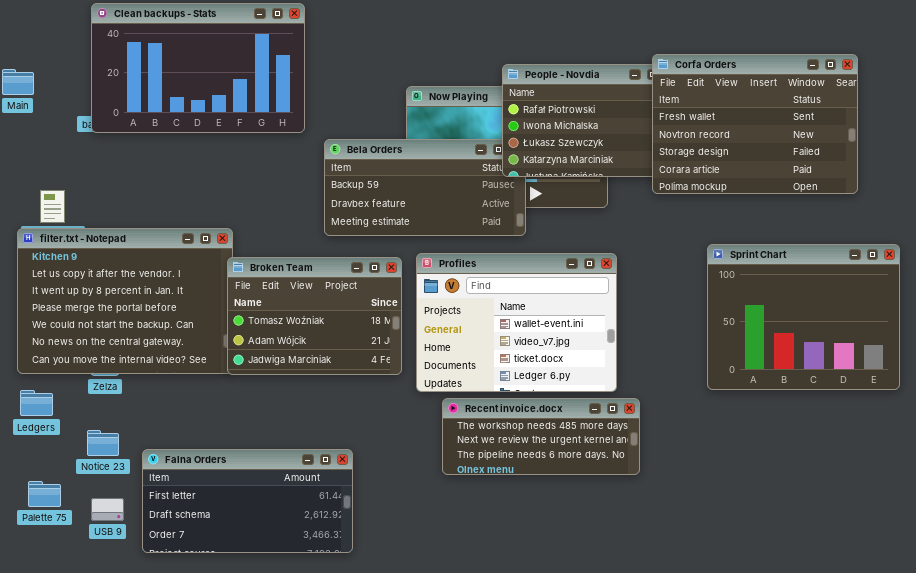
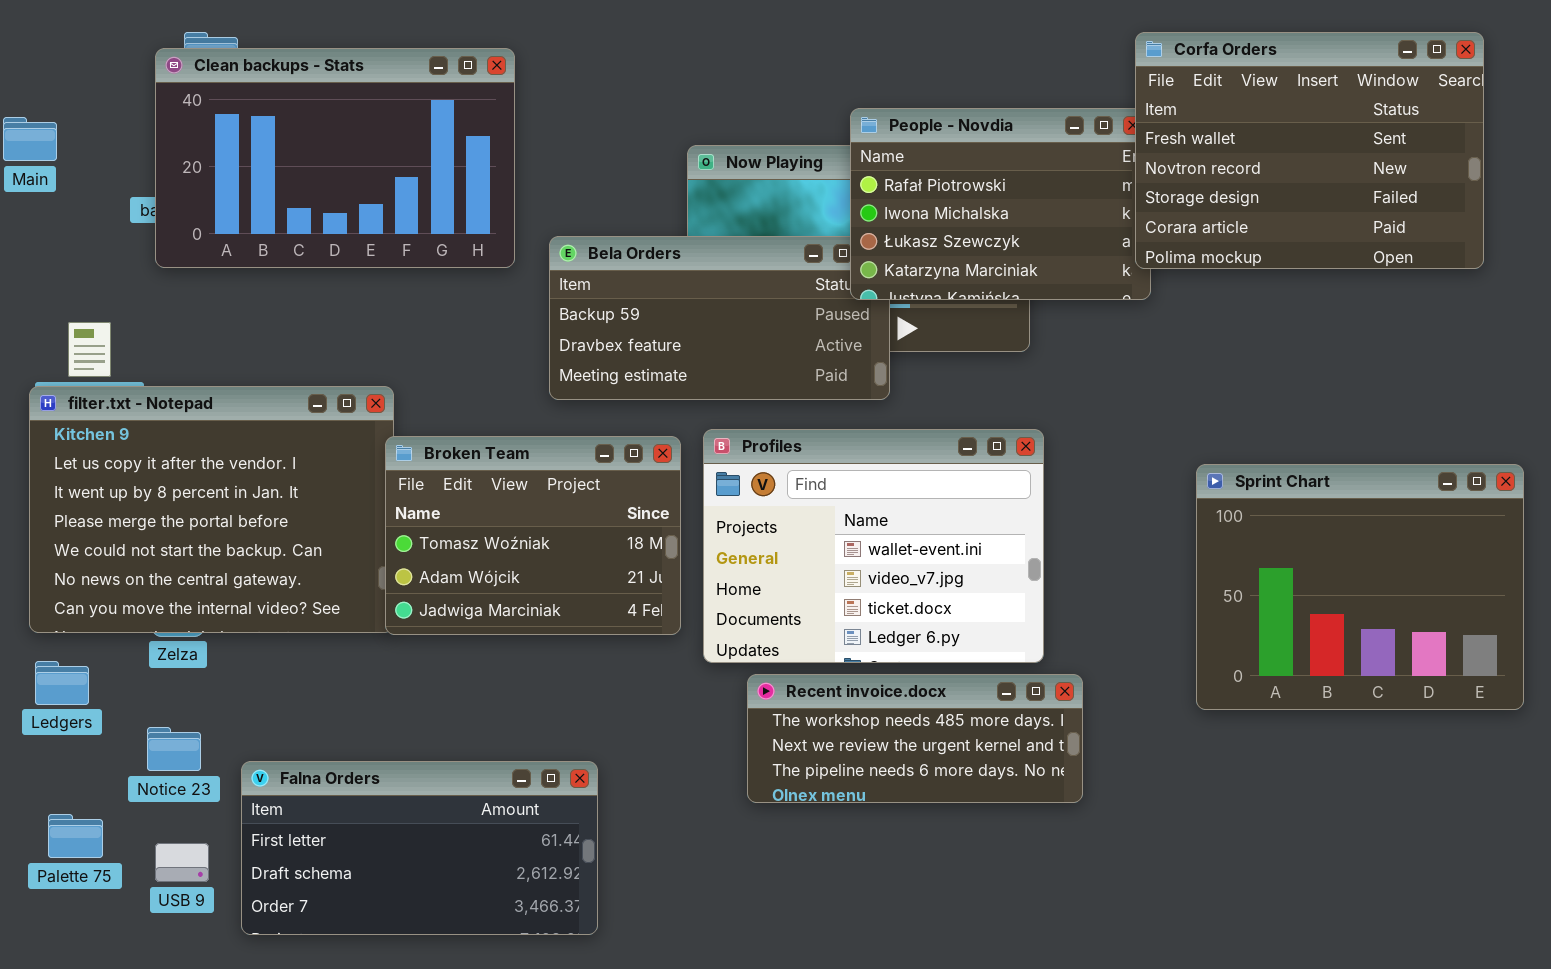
Clean backups - Stats: [91,3,305,133] -> [155,48,515,268], moved
Corfa Orders: [652,54,858,194] -> [1135,32,1484,269], moved
Sprint Chart: [707,244,900,390] -> [1196,464,1524,710], moved

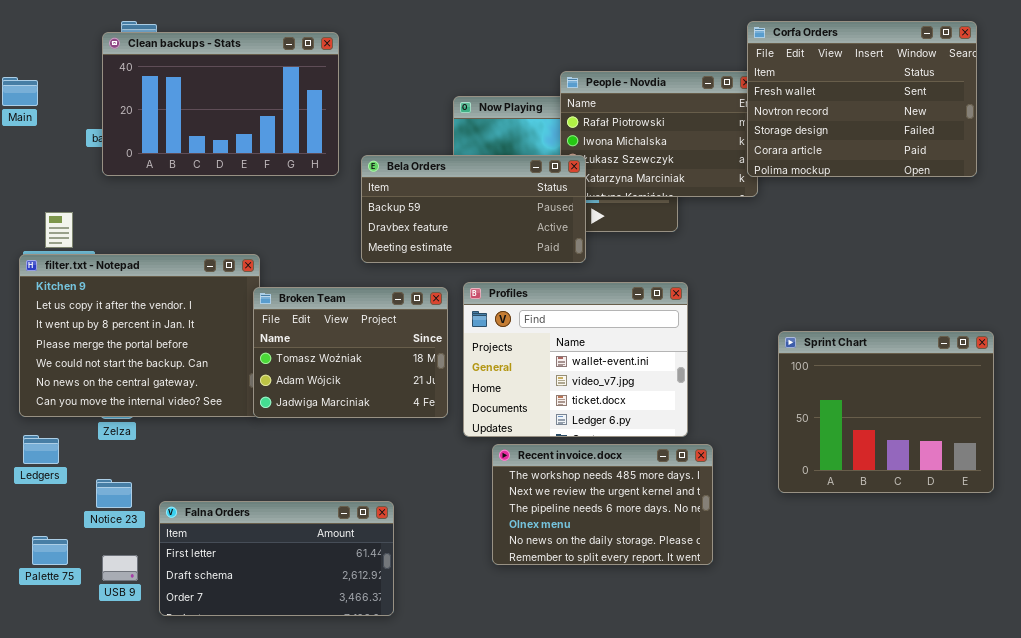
Bela Orders: [549,236,890,400] -> [361,155,586,263], raised
Sprint Chart: [1196,464,1524,710] -> [778,331,994,493], moved
Recent invoice.docx: [747,674,1083,803] -> [492,444,713,565], resized

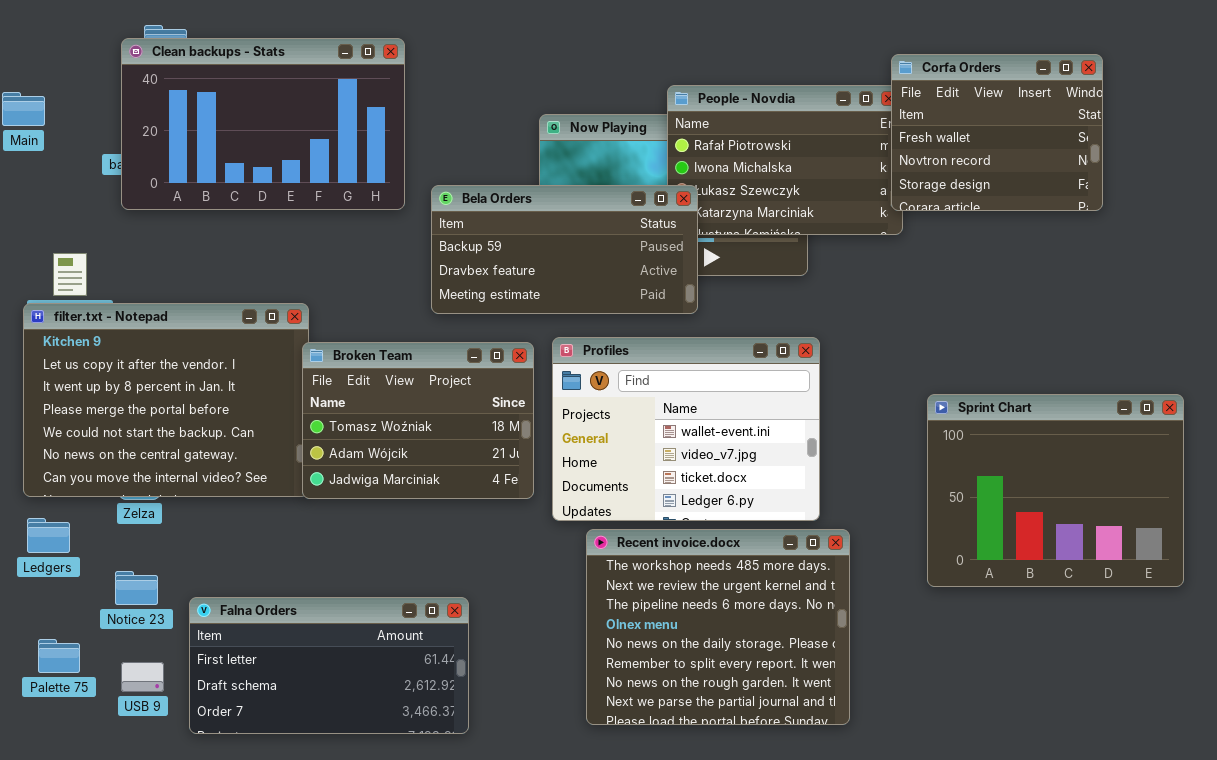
Corfa Orders: [747,21,977,177] -> [891,54,1103,211], resized
Recent invoice.docx: [492,444,713,565] -> [586,529,850,725], resized

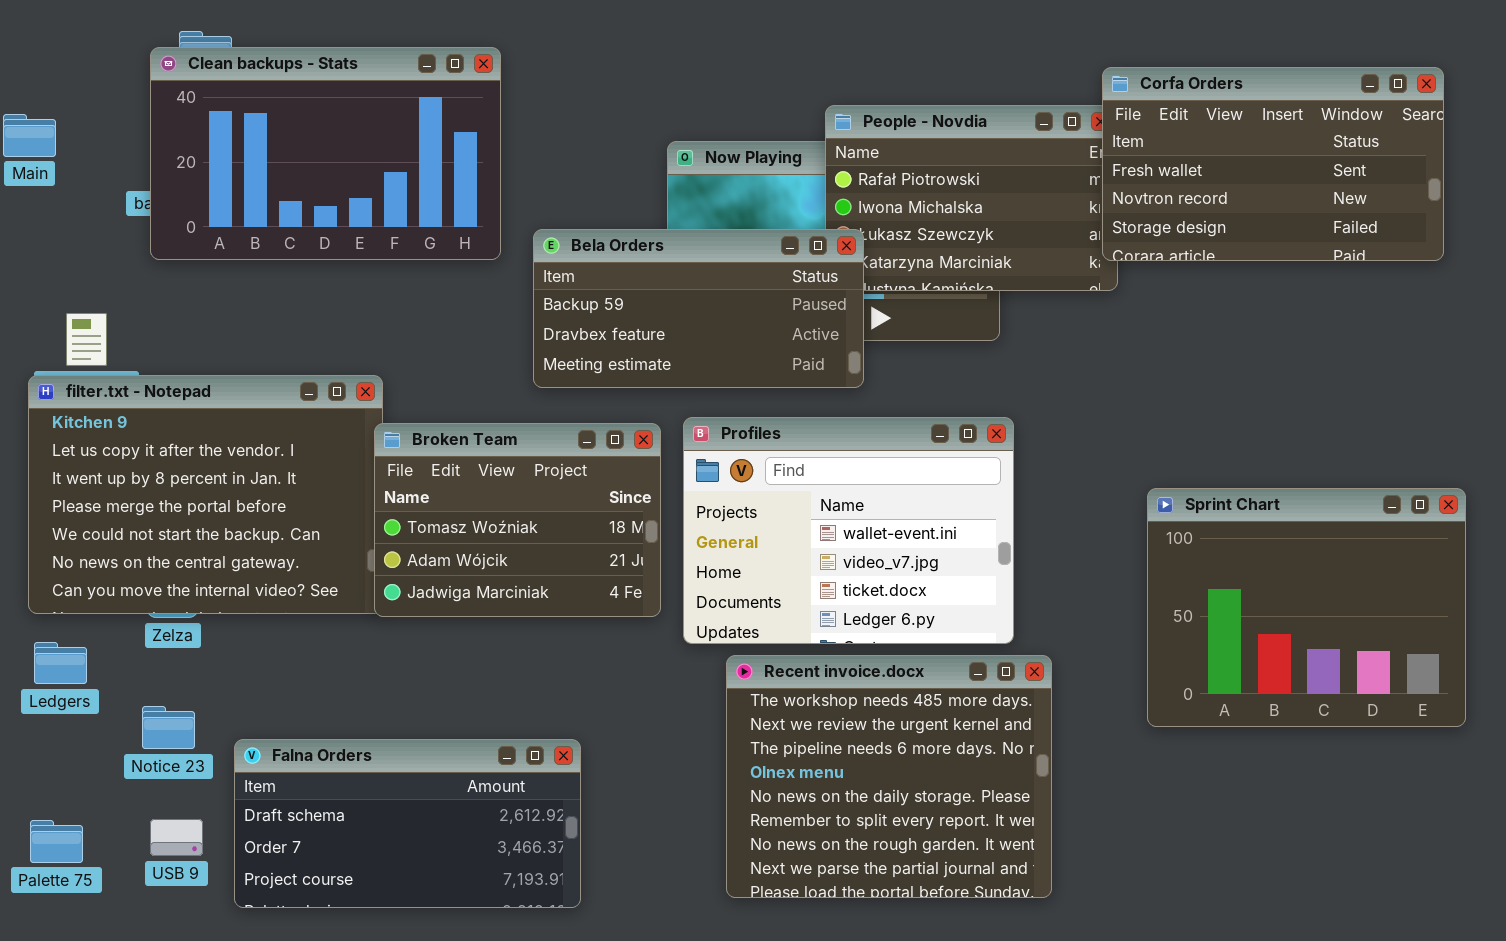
Corfa Orders: [891,54,1103,211] -> [1102,67,1444,261], resized
Falna Orders: [189,597,469,734] -> [234,739,581,908], scrolled down 1 row
Palette 75: [38,639,80,673] -> [30,820,83,863], moved

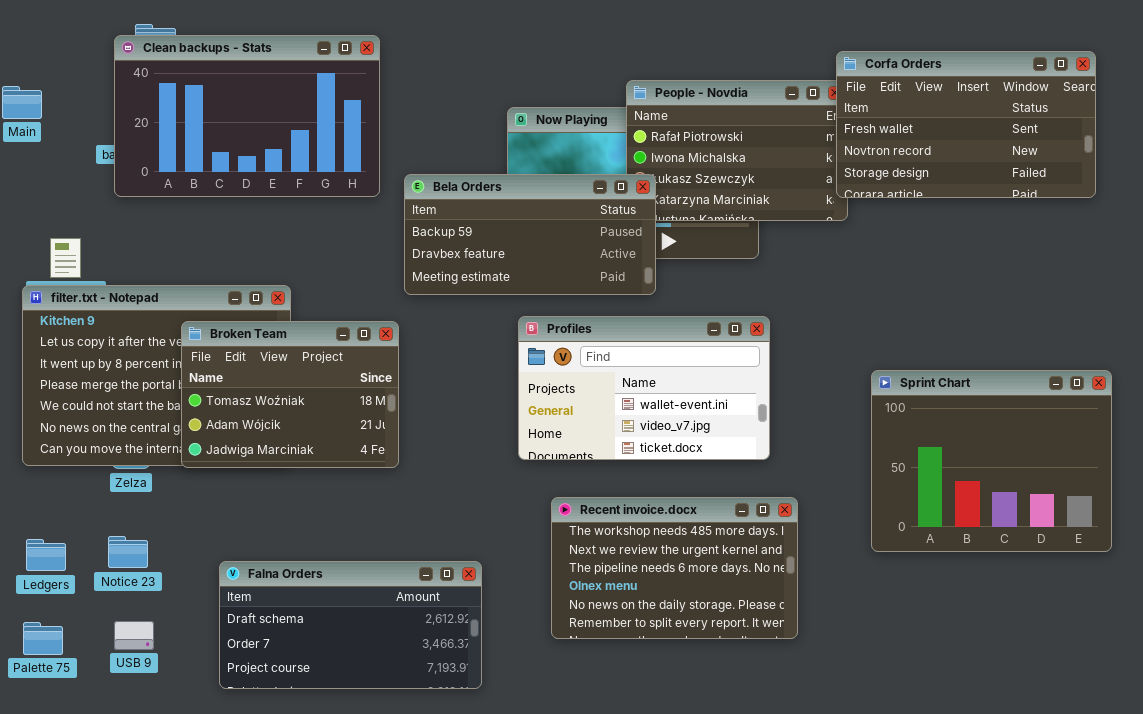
Profiles: [683,417,1014,644] -> [518,316,770,460], resized
Broken Team: [374,423,661,617] -> [181,321,399,468], moved
Ledgers: [34,642,87,684] -> [26,539,66,571], moved
Recent invoice.docx: [726,655,1052,898] -> [551,497,798,639], resized
Falna Orders: [234,739,581,908] -> [219,561,482,689], moved

